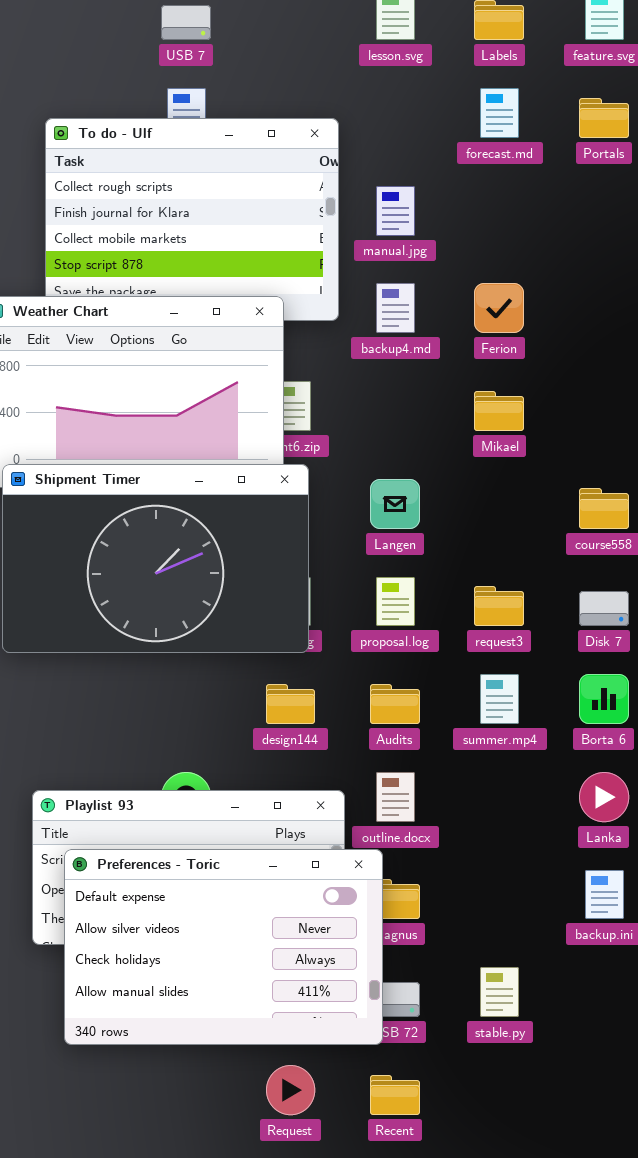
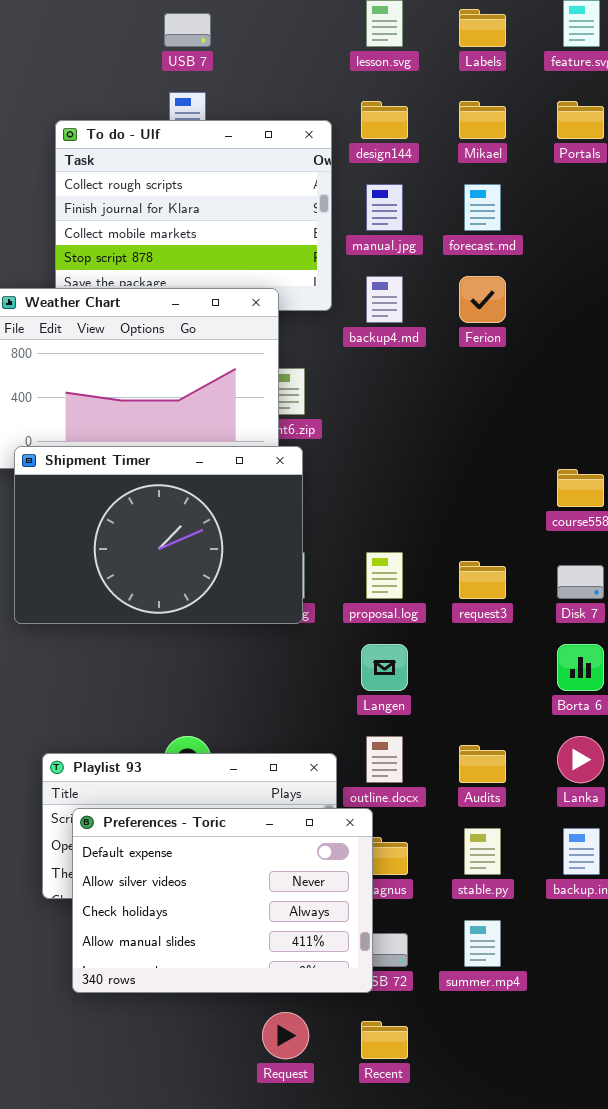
forecast.md: [480,88,519,138] -> [464,184,501,231], moved
Mikael: [474,391,524,431] -> [459,101,506,139], moved
Langen: [370,479,420,529] -> [361,644,408,691], moved
summer.mp4: [480,674,519,724] -> [464,920,501,967], moved
design144: [266,684,315,724] -> [361,101,408,139], moved
Audits: [370,684,420,724] -> [459,745,506,783], moved
stable.py: [480,967,519,1017] -> [464,828,501,875], moved

